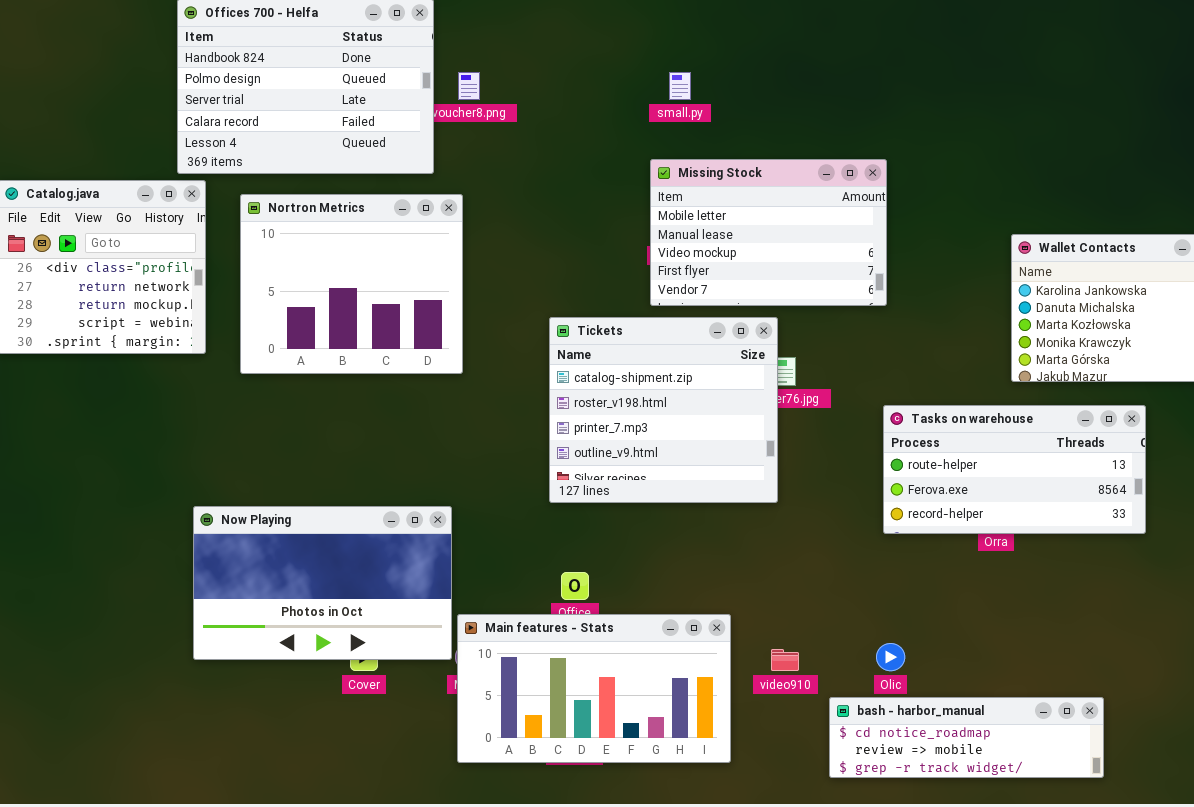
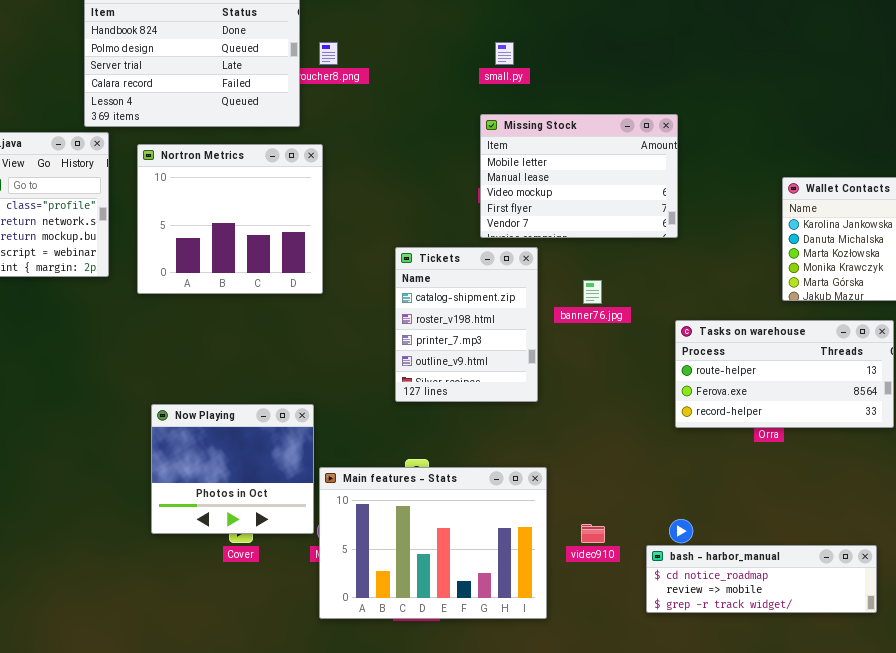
Tickets: [549,317,778,503] -> [395,247,538,402], resized
Now Playing: [193,506,452,660] -> [151,404,314,534], resized
Main features - Stats: [457,614,731,763] -> [319,467,547,619], resized
bash - harbor_manual: [829,697,1104,778] -> [646,545,877,613], moved

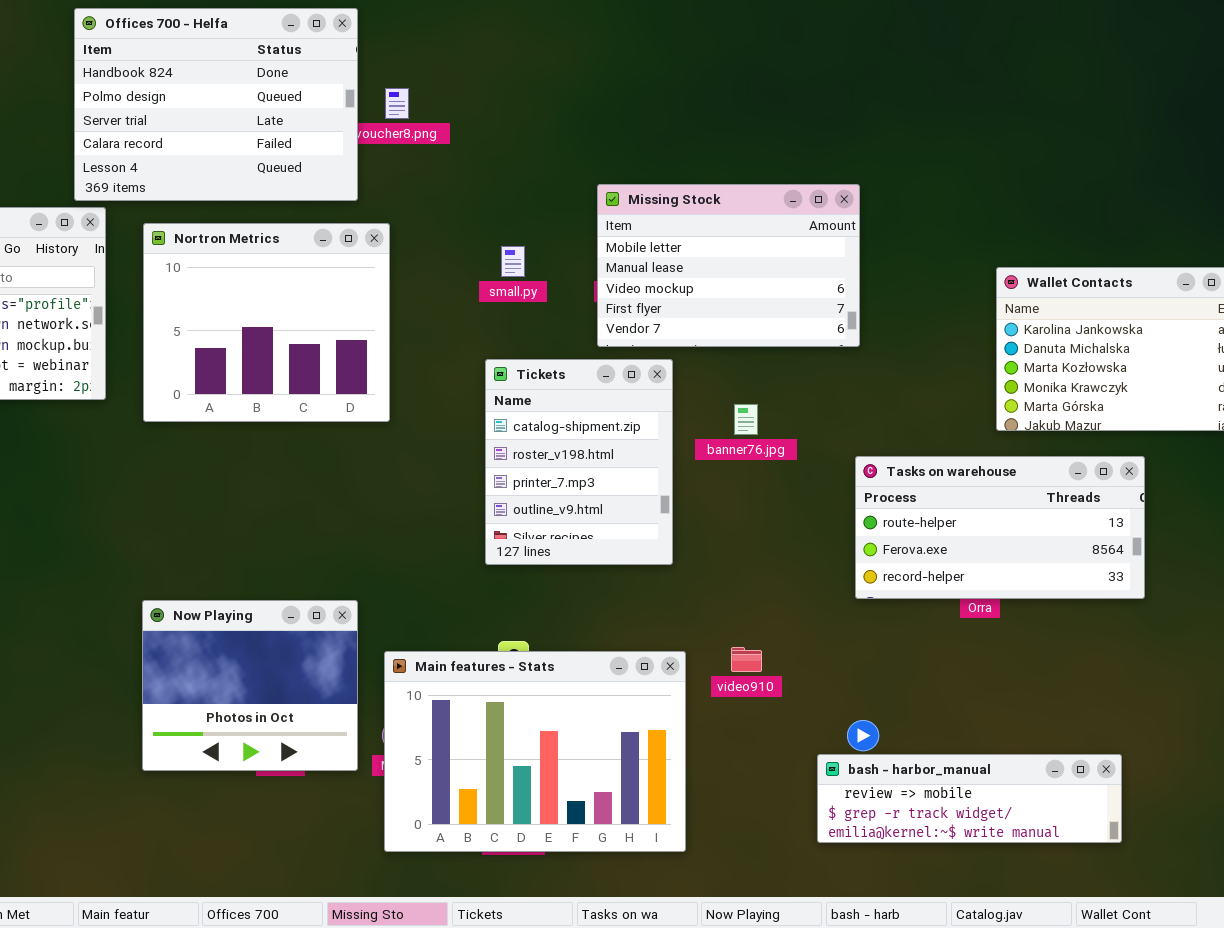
small.py: [495,42,514,65] -> [501,246,525,277], moved
Now Playing: [151,404,314,534] -> [142,600,358,771], moved
video910: [581,524,605,543] -> [731,647,762,672], moved
bash - harbor_manual: [646,545,877,613] -> [817,754,1122,843], scrolled down 1 row

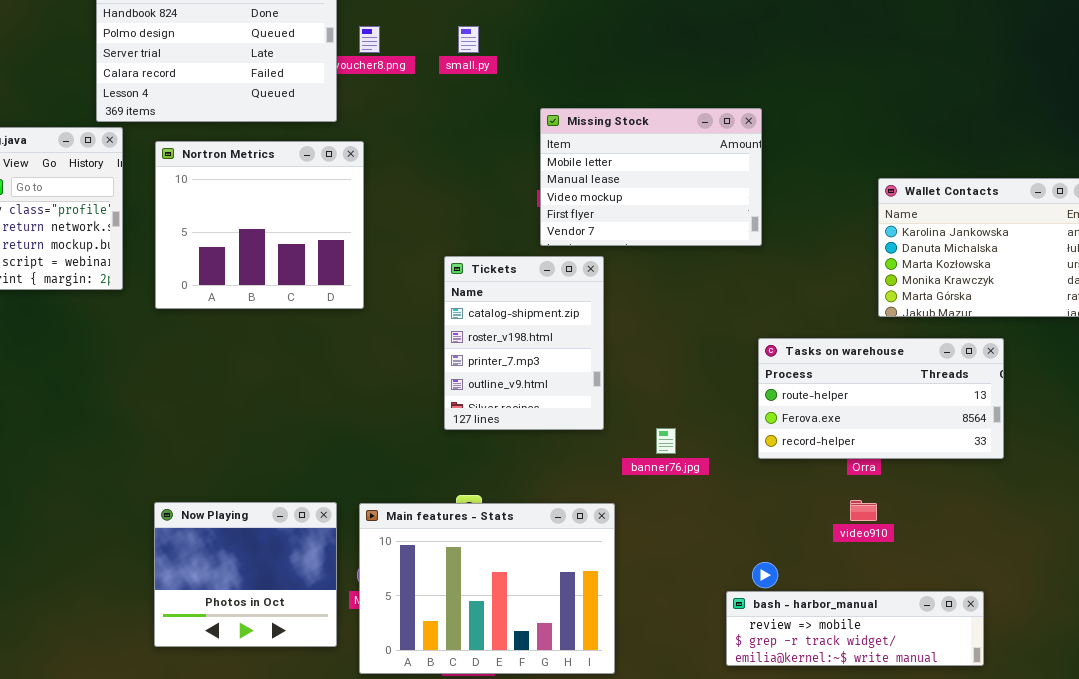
small.py: [501,246,525,277] -> [458,26,479,53], moved
banner76.jpg: [734,404,758,435] -> [656,428,676,454], moved
Now Playing: [142,600,358,771] -> [154,502,337,647], moved
video910: [731,647,762,672] -> [850,500,877,521], moved

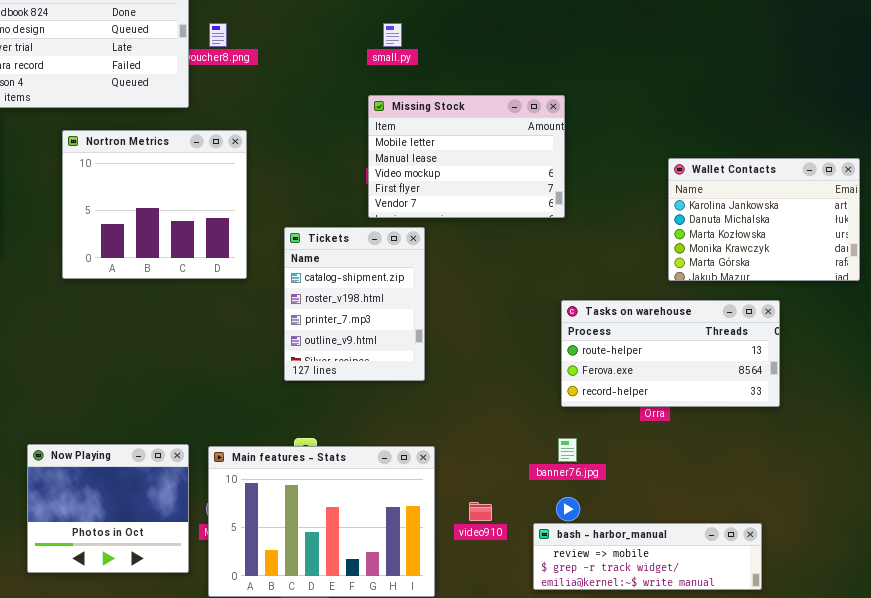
small.py: [458,26,479,53] -> [383,23,402,47], moved
Nortron Metrics: [155,141,364,309] -> [62,130,247,279], moved
banner76.jpg: [656,428,676,454] -> [558,438,577,462], moved
video910: [850,500,877,521] -> [469,502,492,521], moved

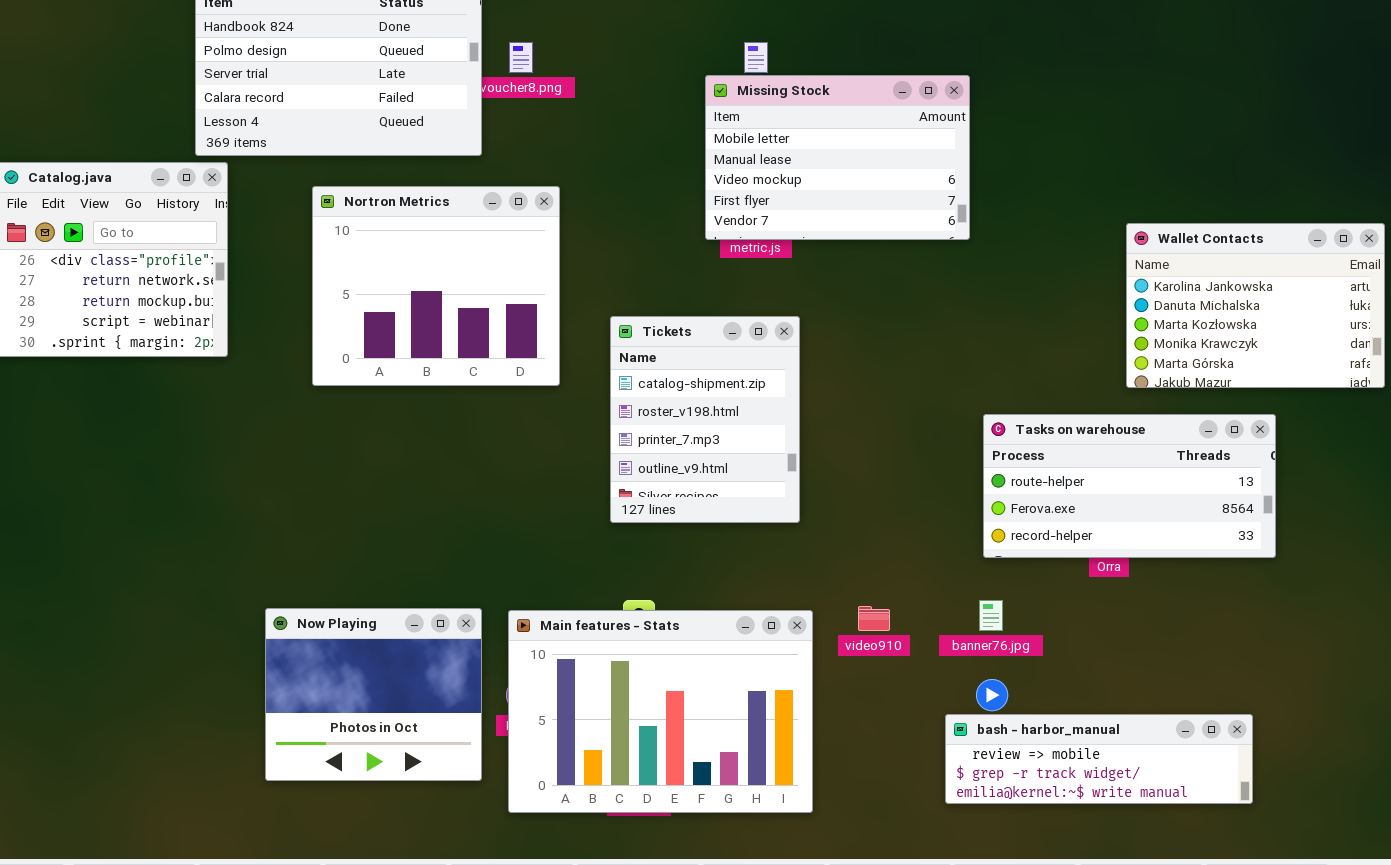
Missing Stock: [368,95,565,218] -> [705,75,970,240], moved
video910: [469,502,492,521] -> [858,606,890,631], moved

